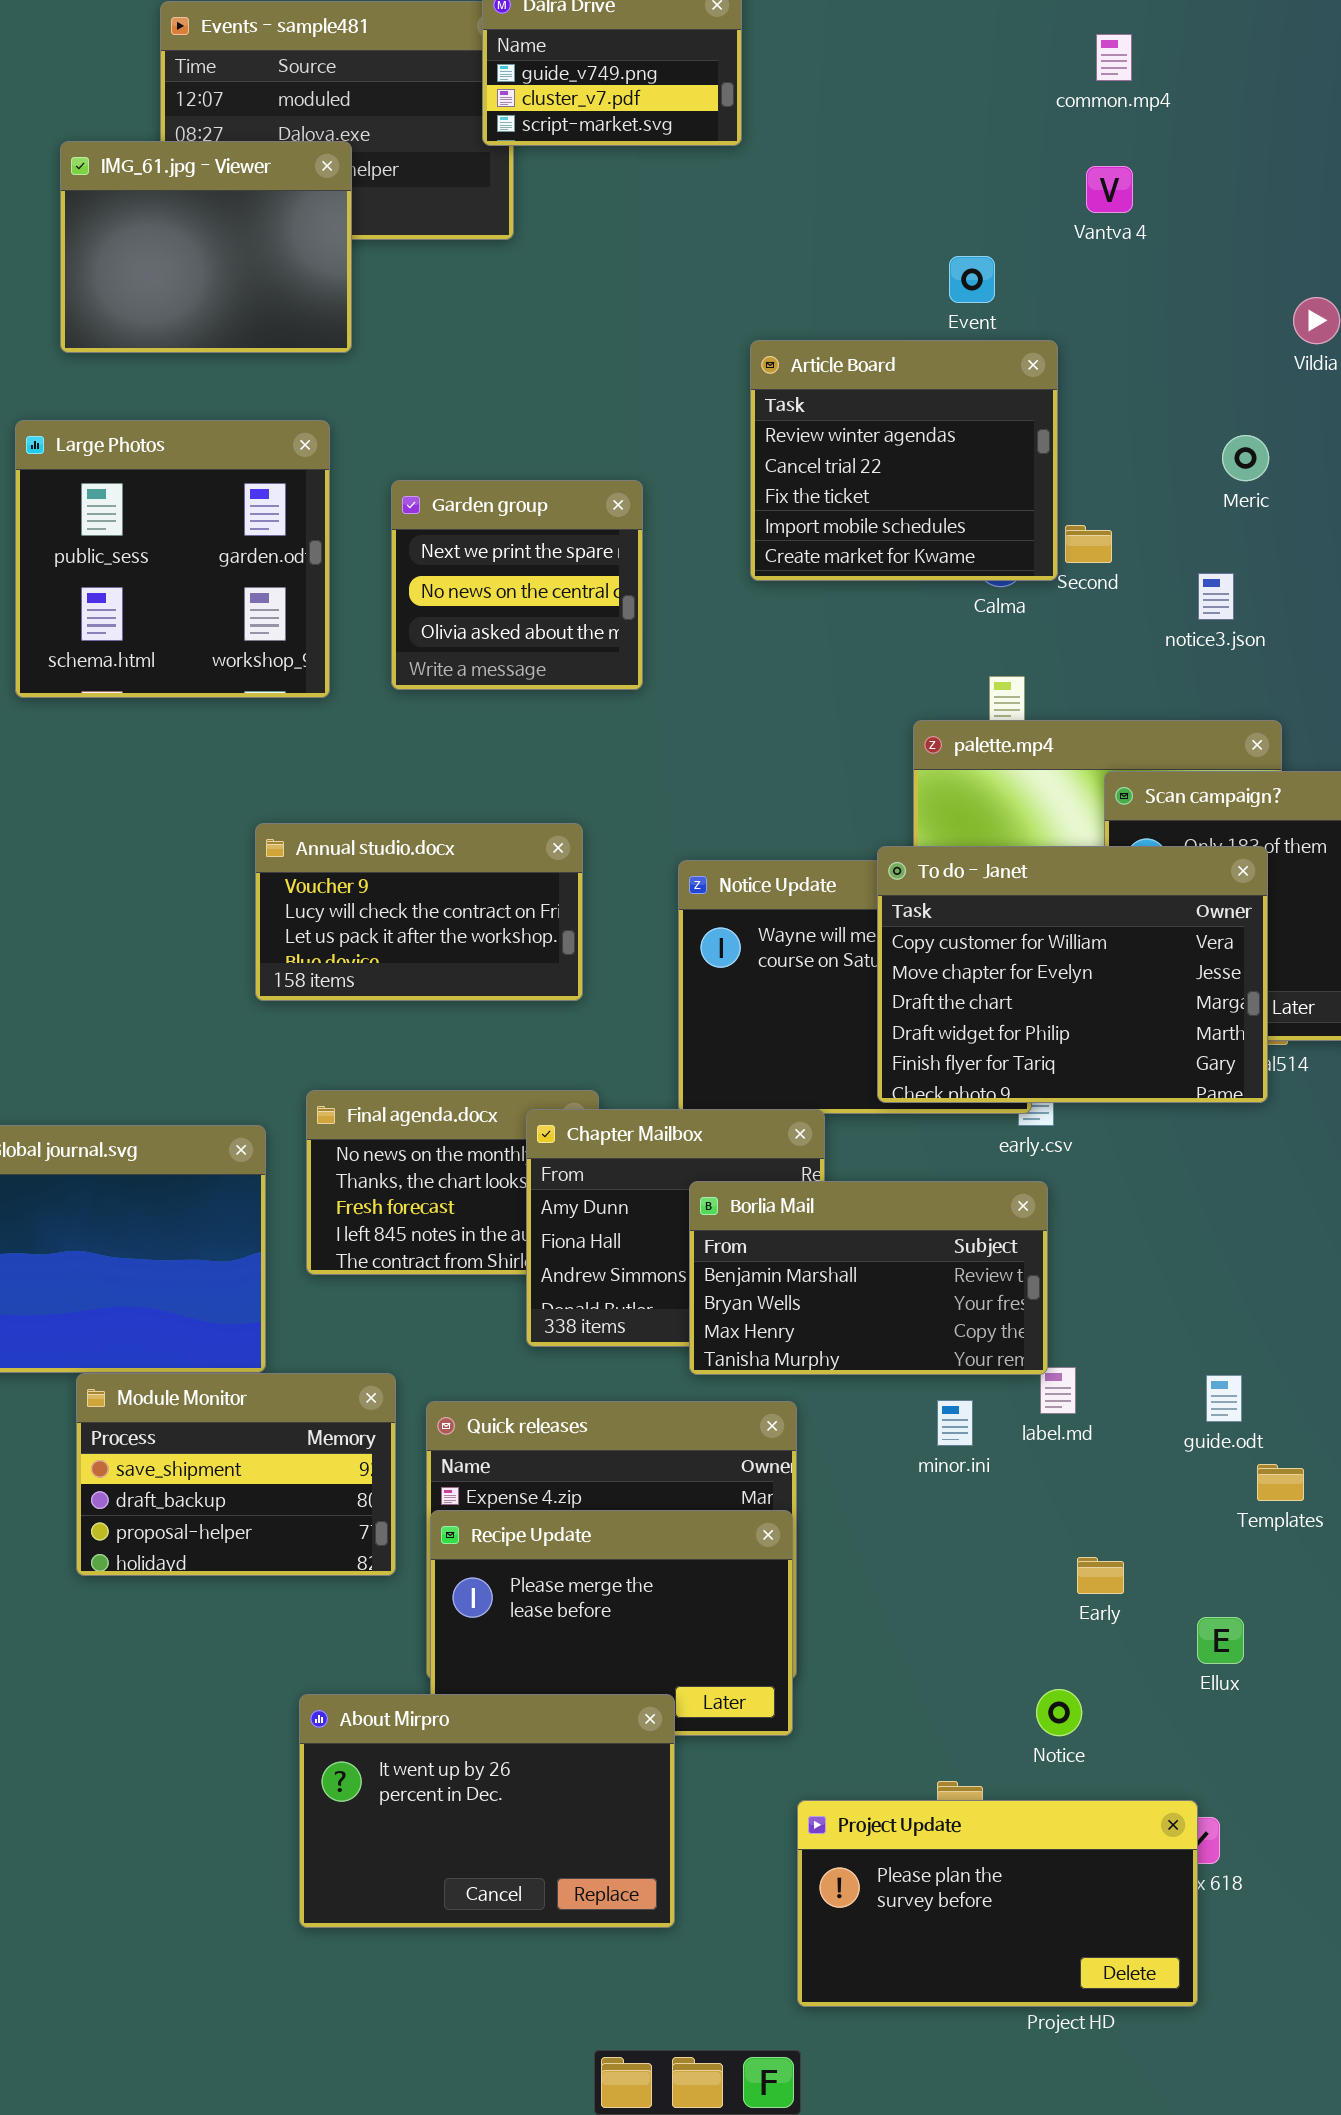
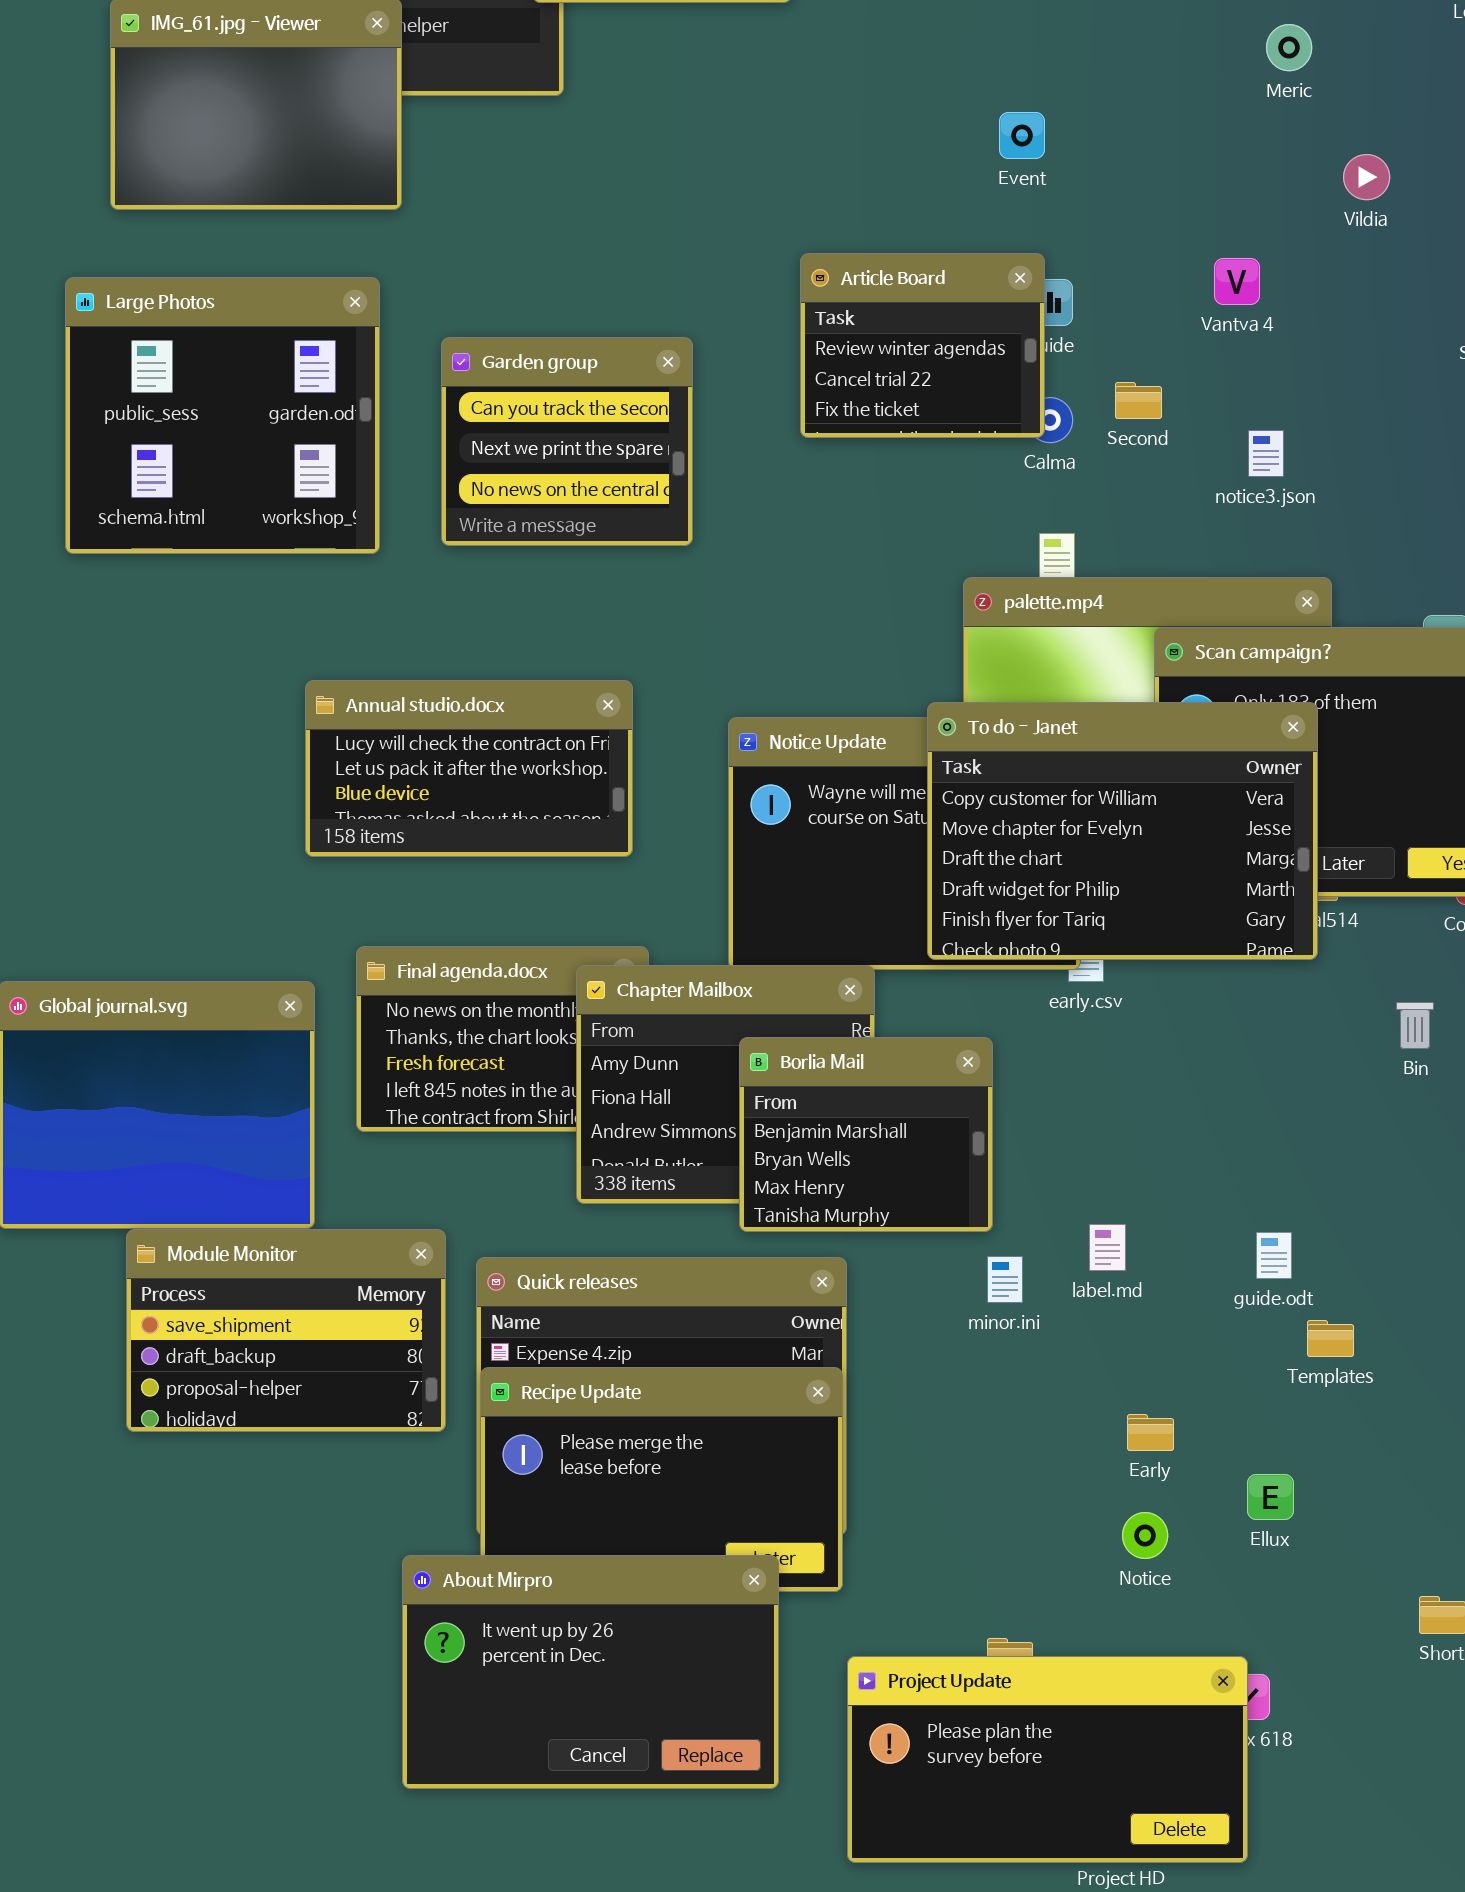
Vantva 4: [1086,166,1133,213] -> [1214,258,1260,305], moved
Article Board: [750,340,1058,581] -> [800,253,1045,438], resized
Meric: [1222,435,1269,481] -> [1266,24,1312,71], moved
Garden group: [391,480,643,690] -> [441,337,693,546], scrolled up 1 row
Annual studio.docx: [255,823,583,1001] -> [305,680,633,857], scrolled down 1 row
Borlia Mail: [689,1181,1048,1375] -> [739,1037,993,1232], resized
Notice: [1036,1689,1082,1736] -> [1122,1512,1168,1559], moved
About Mirpro: [299,1694,675,1928] -> [402,1555,779,1789], moved

